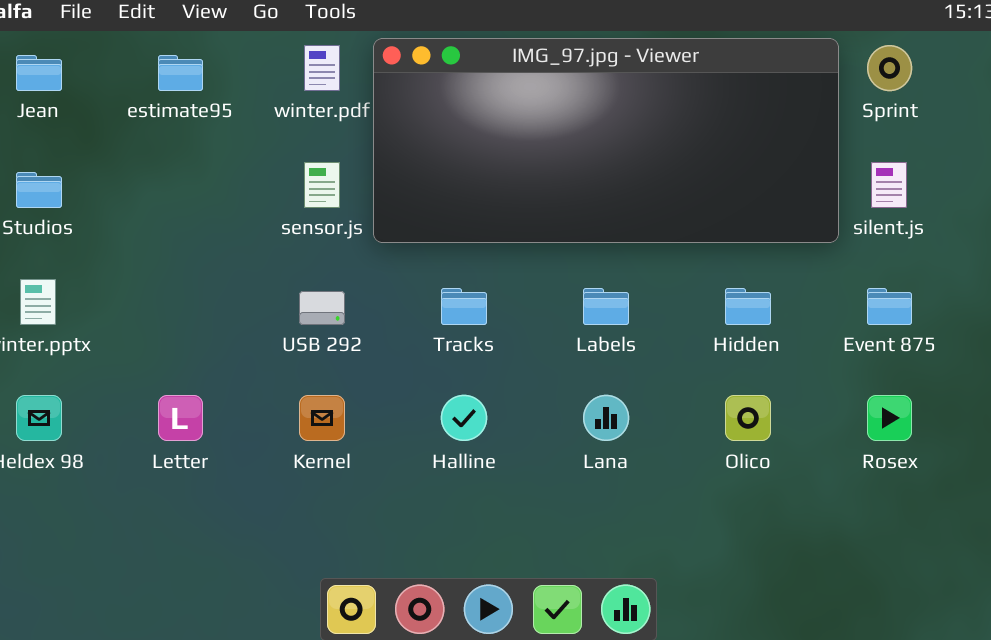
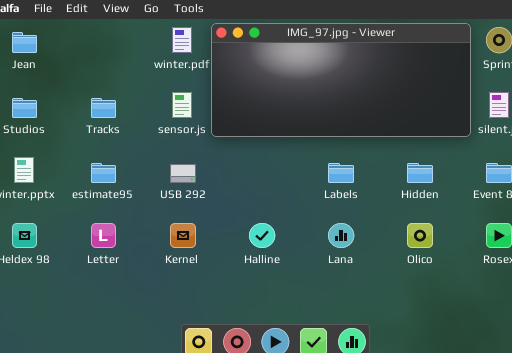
estimate95: [158,55,203,91] -> [91,163,116,183], moved
Tracks: [441,288,487,325] -> [91,98,116,118], moved

